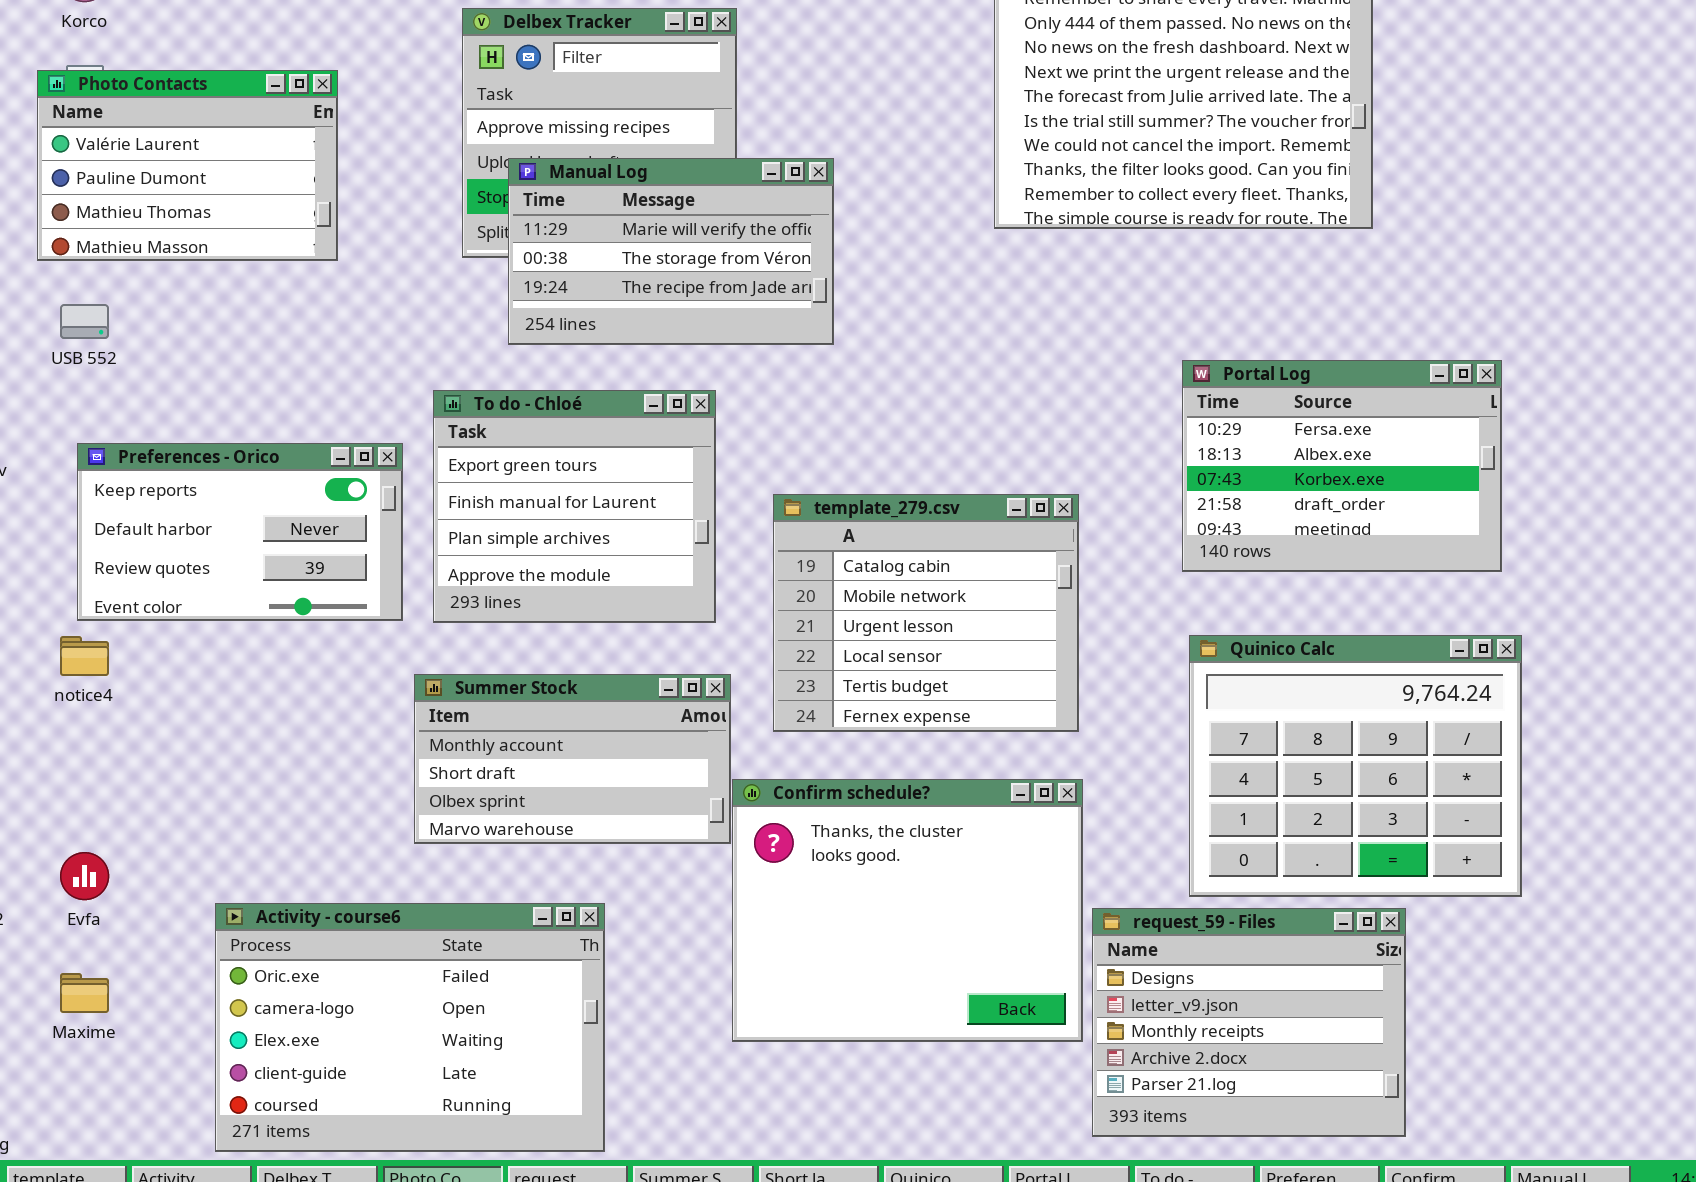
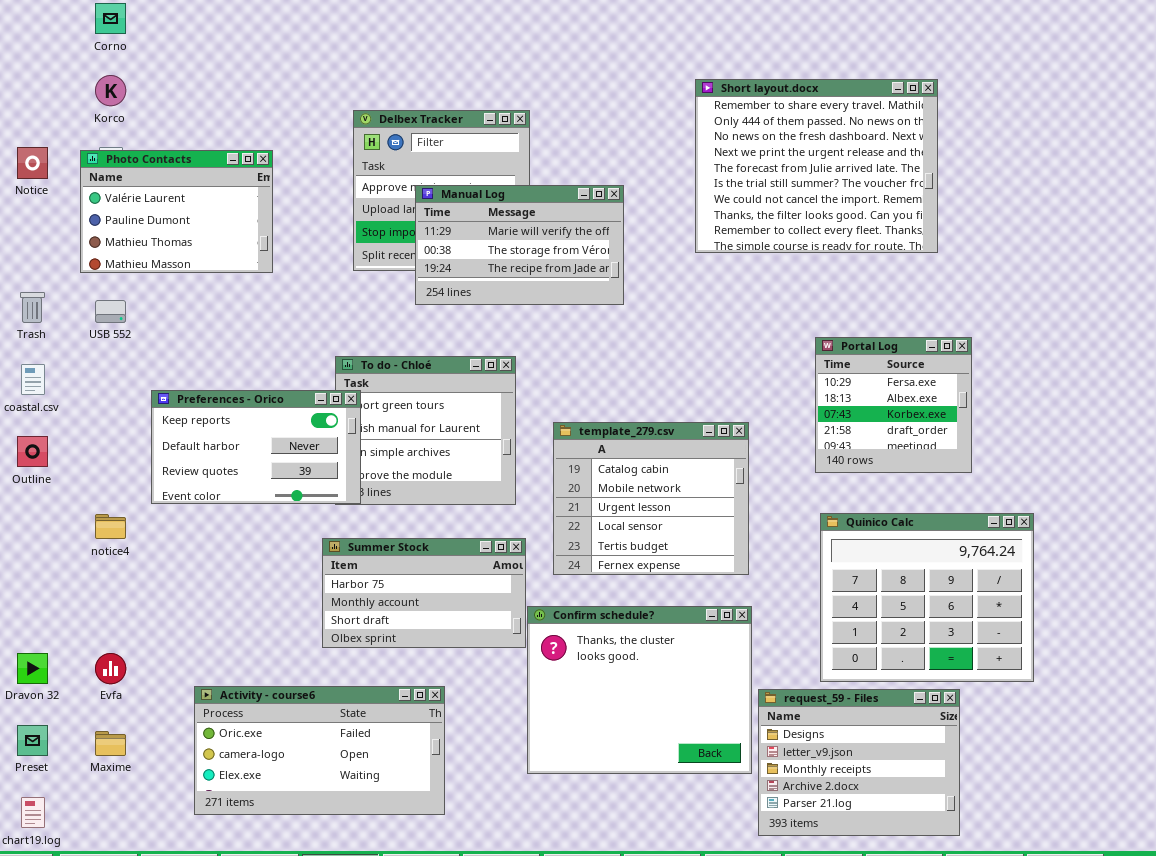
Manual Log: [508,158,834,345] -> [415,185,624,305], moved
Portal Log: [1182,360,1502,572] -> [815,337,972,473], resized
Preferences - Orico: [77,443,403,621] -> [151,390,361,504], moved
Summer Stock: [414,674,731,844] -> [322,538,526,648], scrolled up 1 row
Activity - course6: [215,903,605,1152] -> [194,686,445,815], resized

